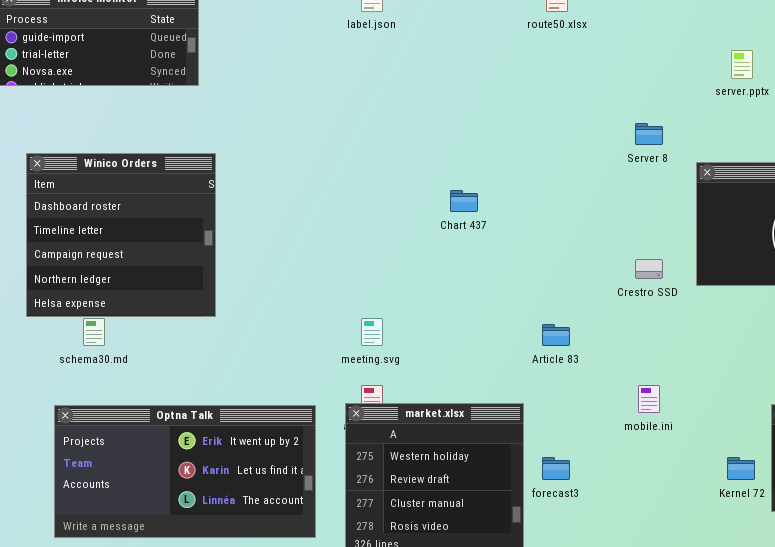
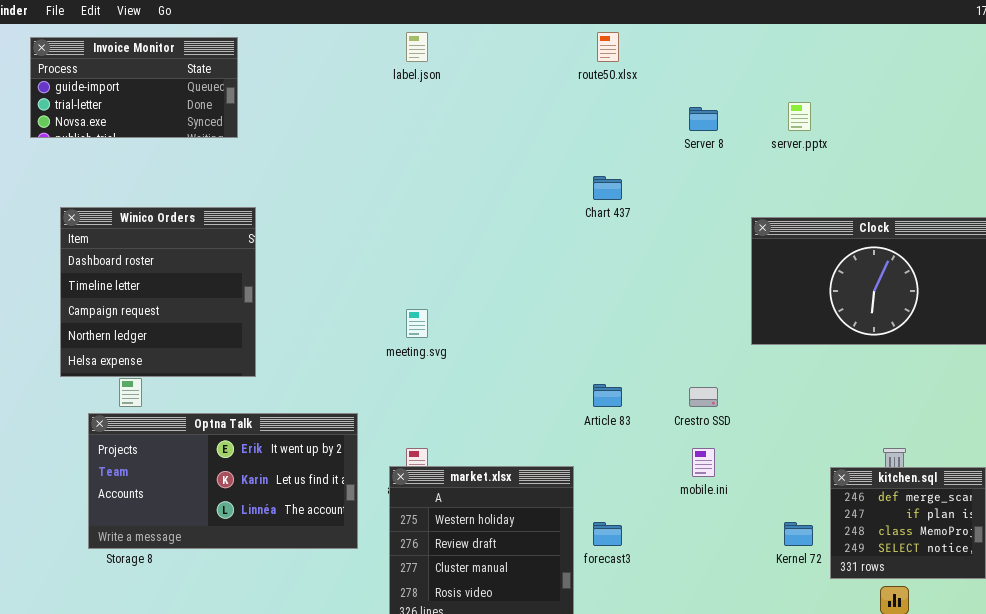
Server 8: [635,123,663,145] -> [689,107,718,131], moved
Chart 437: [450,190,478,212] -> [593,176,622,200], moved
Crestro SSD: [635,259,663,279] -> [689,387,718,407], moved
meeting.svg: [361,318,383,346] -> [406,309,428,338], moved
Optna Talk: [54,405,316,538] -> [88,413,358,549], moved

